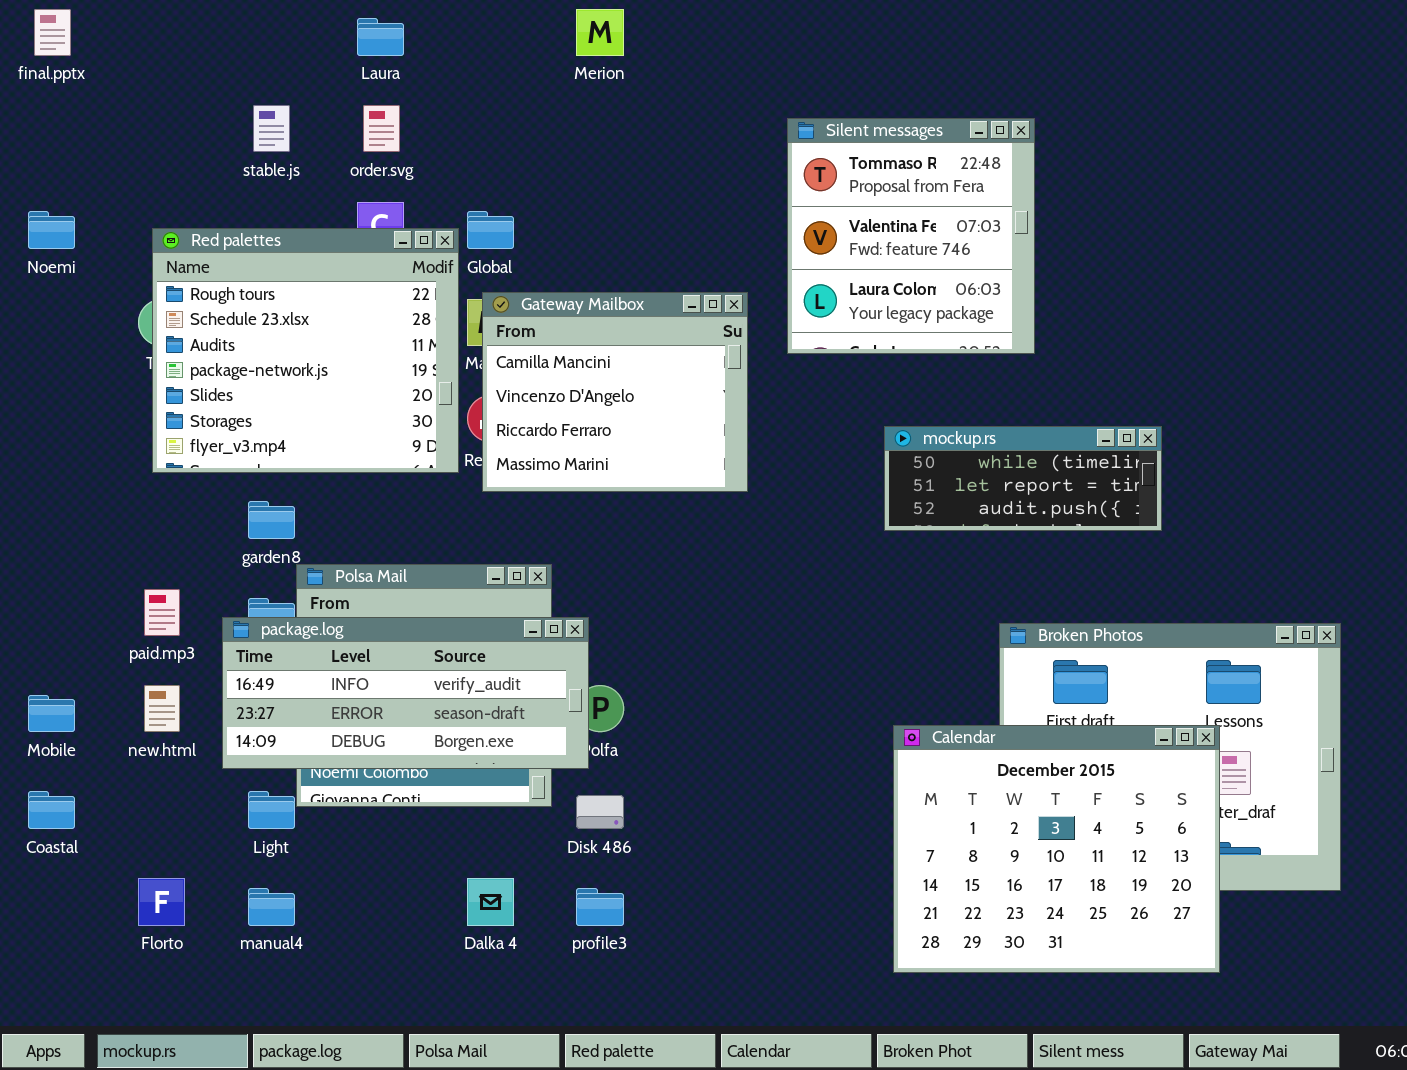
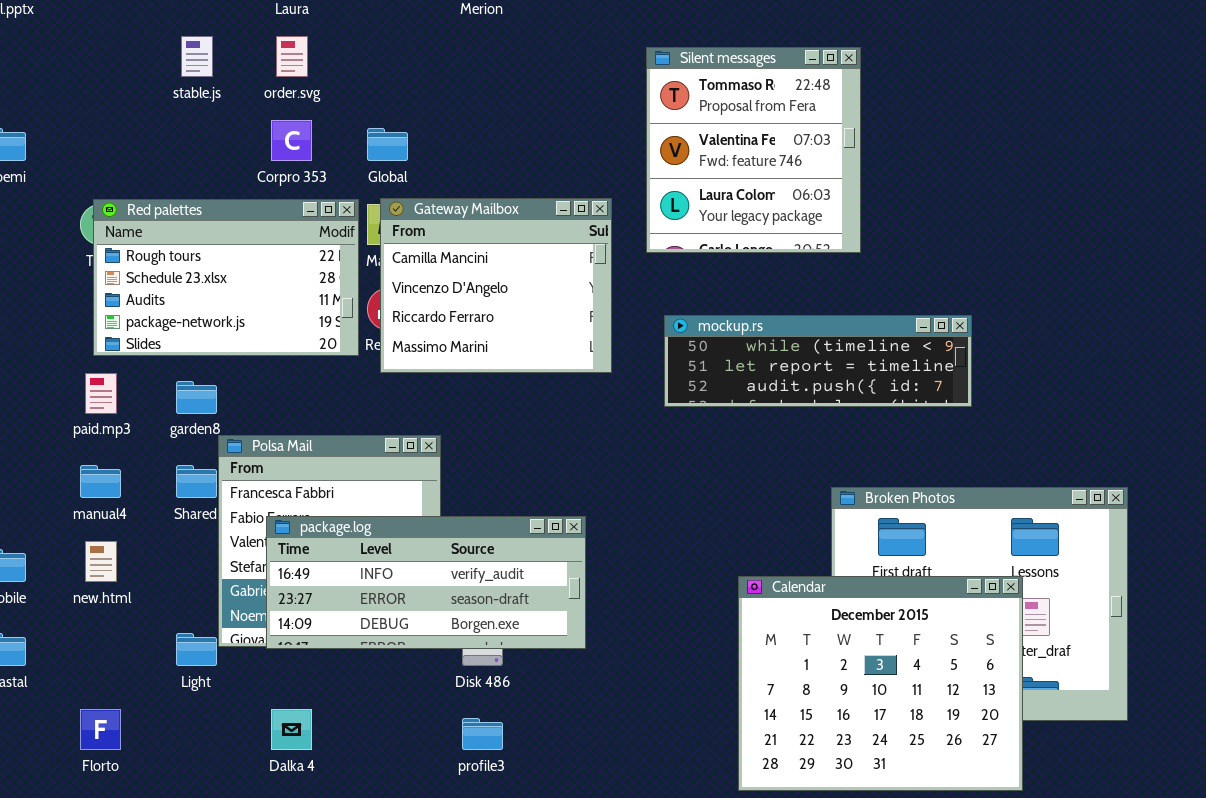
Red palettes: [152,228,459,473] -> [93,199,359,356], resized
mockup.rs: [884,426,1162,531] -> [664,315,972,407], resized
paid.mp3: [144,589,180,636] -> [85,373,117,414], moved
package.log: [222,617,589,769] -> [266,516,586,649], moved
Dalka 4: [467,878,514,926] -> [271,709,312,750], moved
manual4: [248,888,295,926] -> [80,465,121,498], moved

